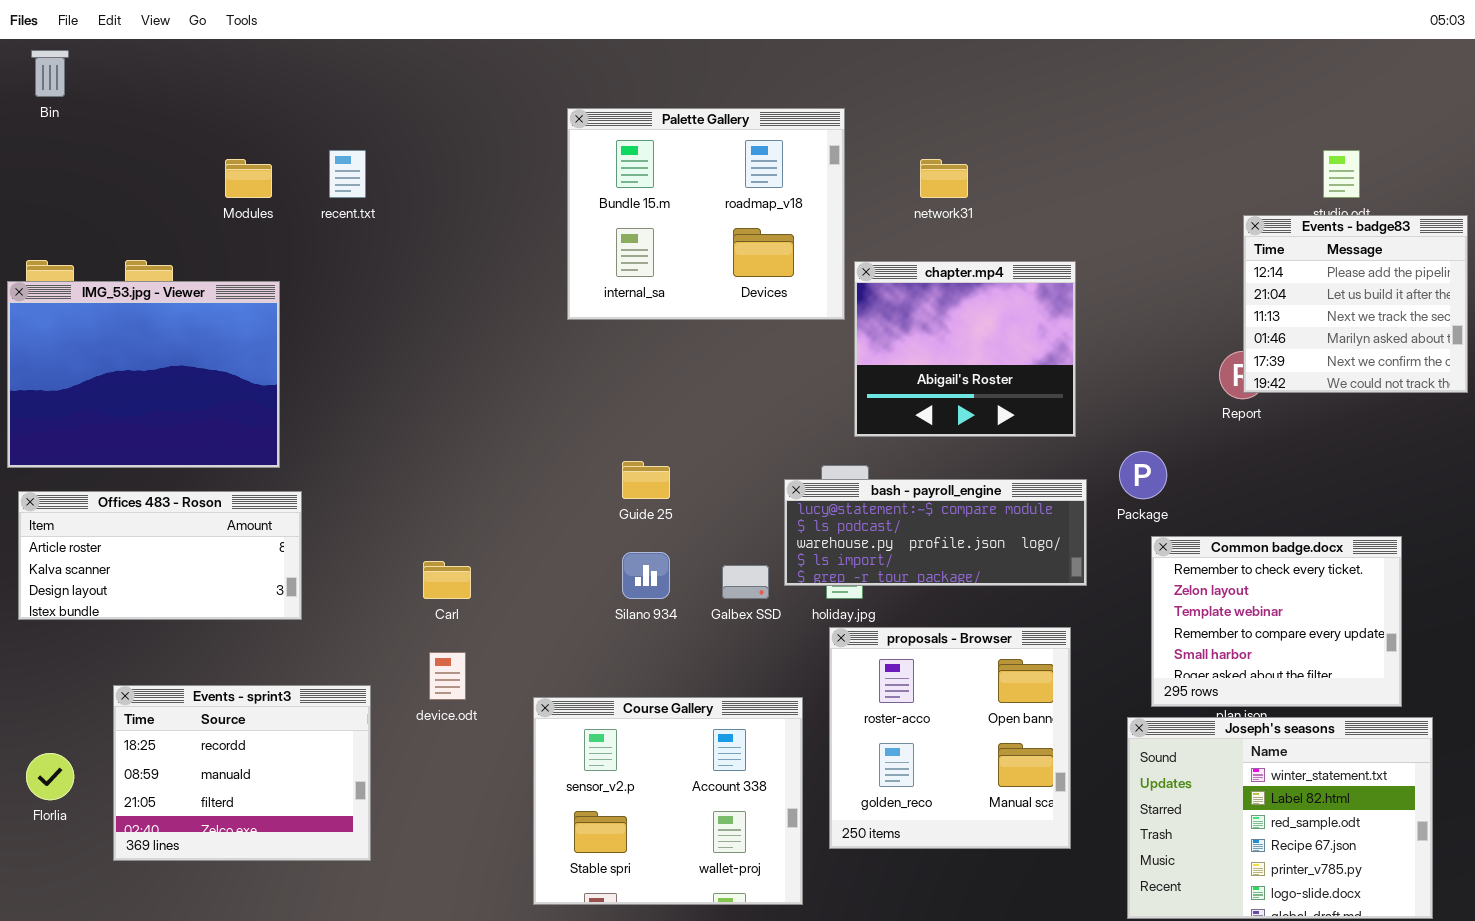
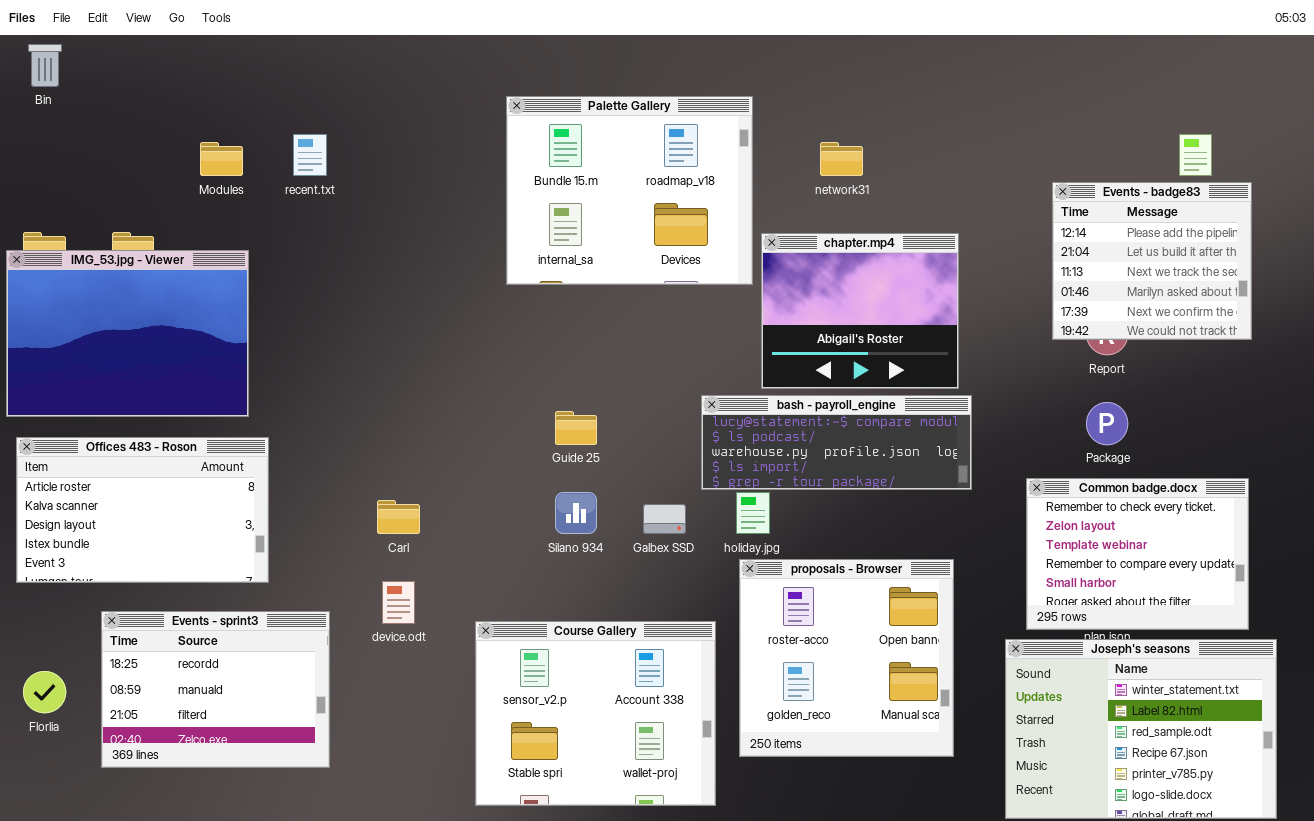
Events - badge83: [1243,215,1468,393] -> [1052,182,1252,340], moved
Package: [1119,451,1167,499] -> [1086,402,1128,445], moved
bash - payroll_engine: [784,479,1087,586] -> [701,395,972,490], moved
Offices 483 - Roson: [18,491,302,620] -> [16,437,269,583], resized

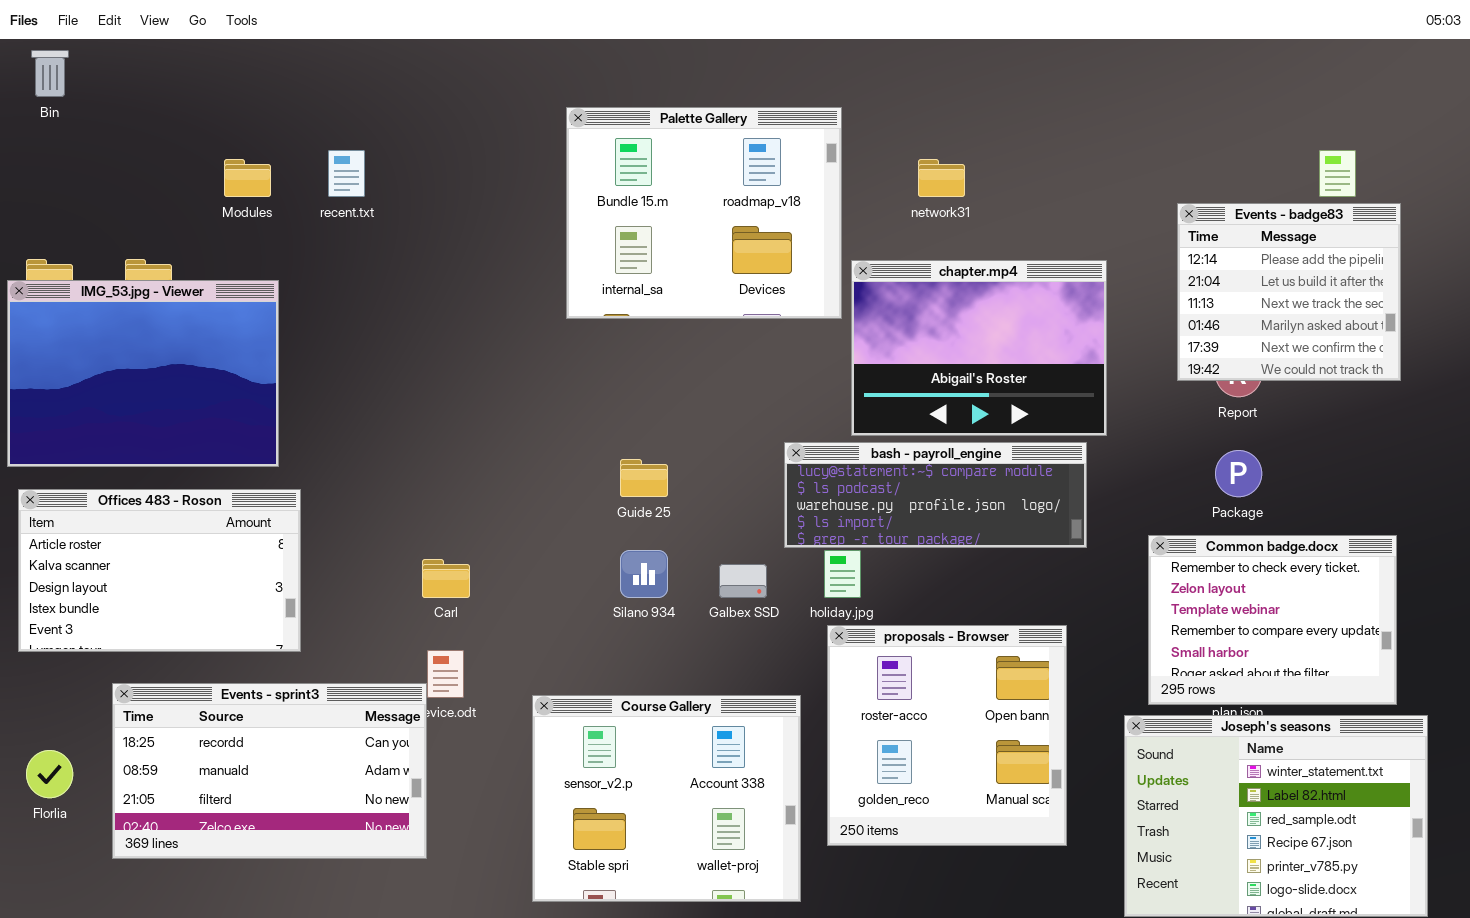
chapter.mp4: [761,233,959,389] -> [851,260,1107,436], resized
Events - sprint3: [101,611,330,768] -> [112,683,427,859], resized

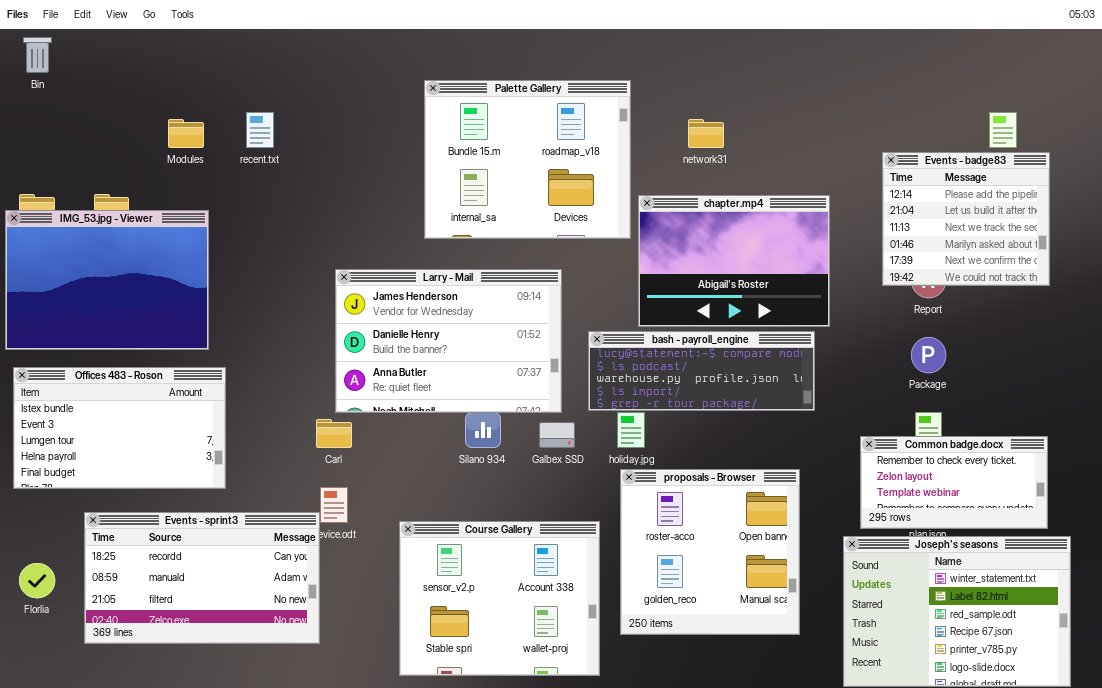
Larry - Mail: none -> [335,269,562,413], opened
Offices 483 - Roson: [18,489,301,652] -> [13,367,226,489], scrolled down 3 rows
Common badge.docx: [1148,535,1397,705] -> [860,436,1048,529], resized

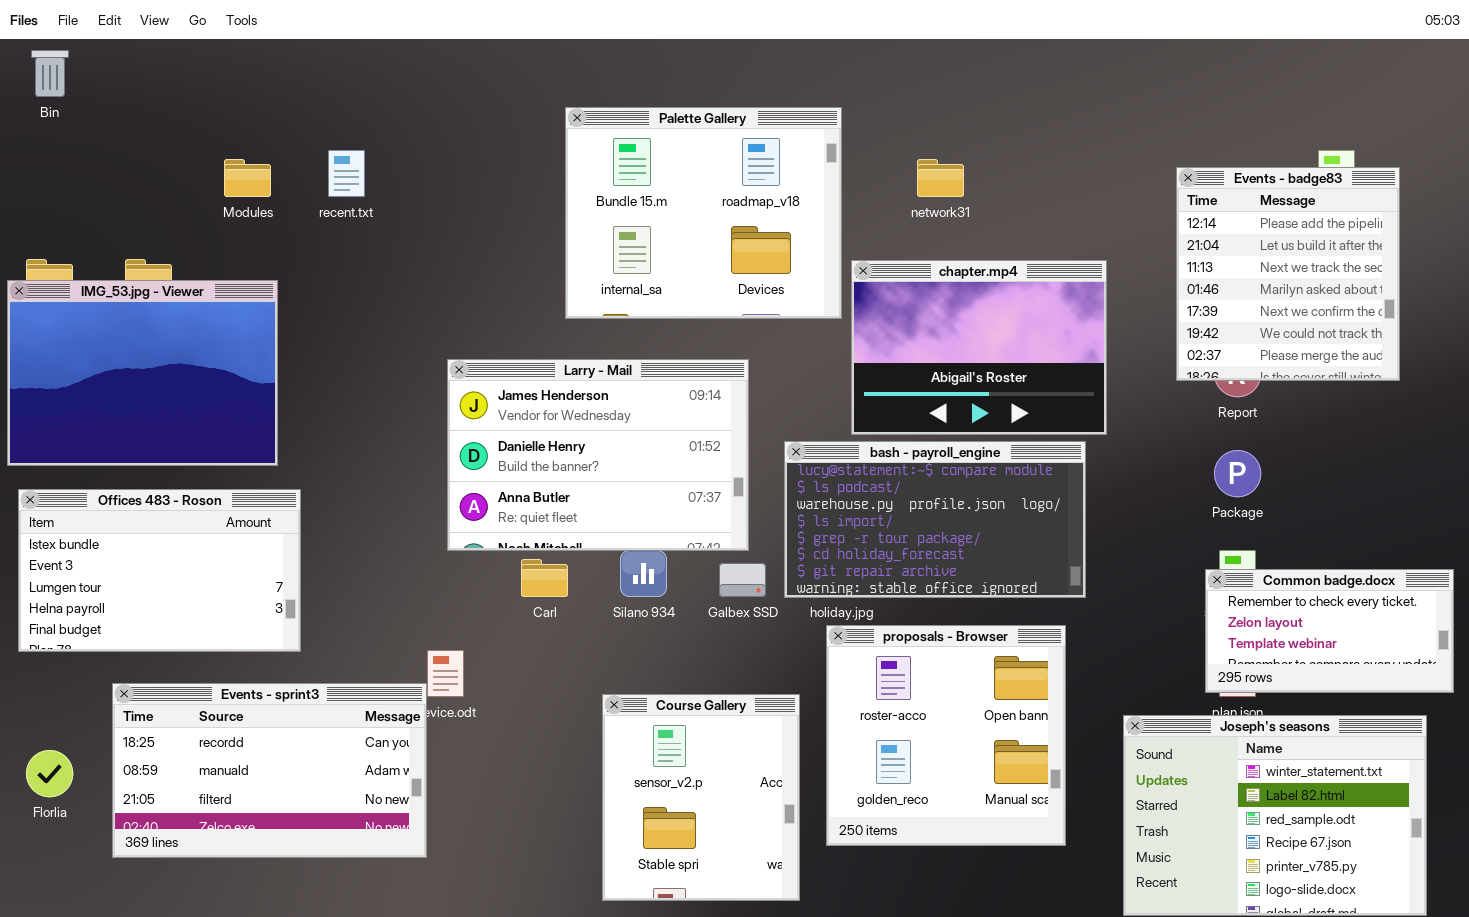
Events - badge83: [882,152,1050,286] -> [1176,167,1400,381], resized
bash - payroll_engine: [588,331,815,411] -> [784,441,1086,598], resized
Carl: [316,419,352,448] -> [521,559,568,597], moved
Common badge.docx: [860,436,1048,529] -> [1205,569,1454,693], moved
Course Gallery: [399,521,600,676] -> [602,694,800,901], resized

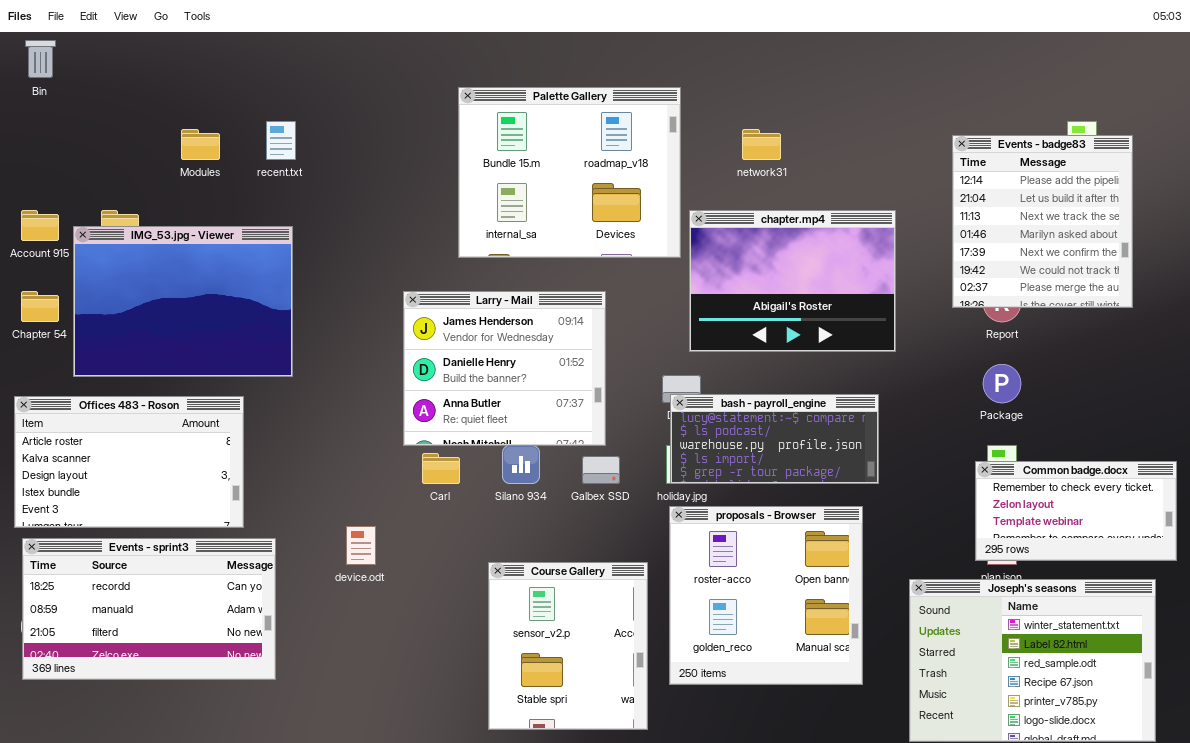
IMG_53.jpg - Viewer: [7,280,278,466] -> [73,226,293,377], moved
Larry - Mail: [447,359,749,551] -> [403,291,606,446], resized
bash - payroll_engine: [784,441,1086,598] -> [670,394,879,484], resized
Offices 483 - Roson: [18,489,301,652] -> [14,396,244,528], scrolled up 3 rows
Events - sprint3: [112,683,427,858] -> [22,538,276,680], moved

